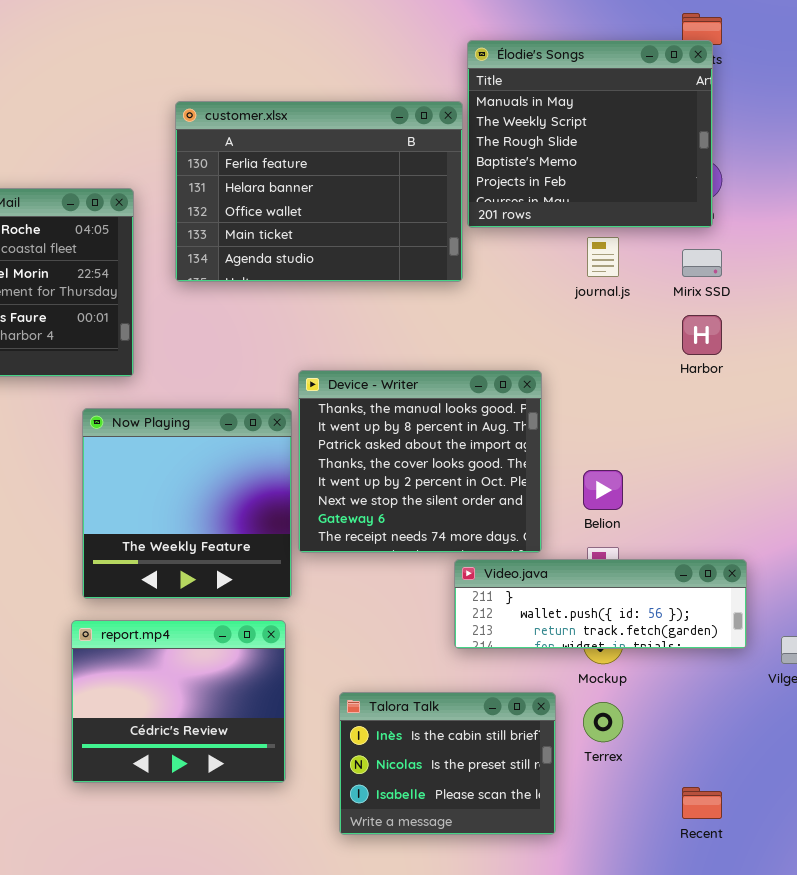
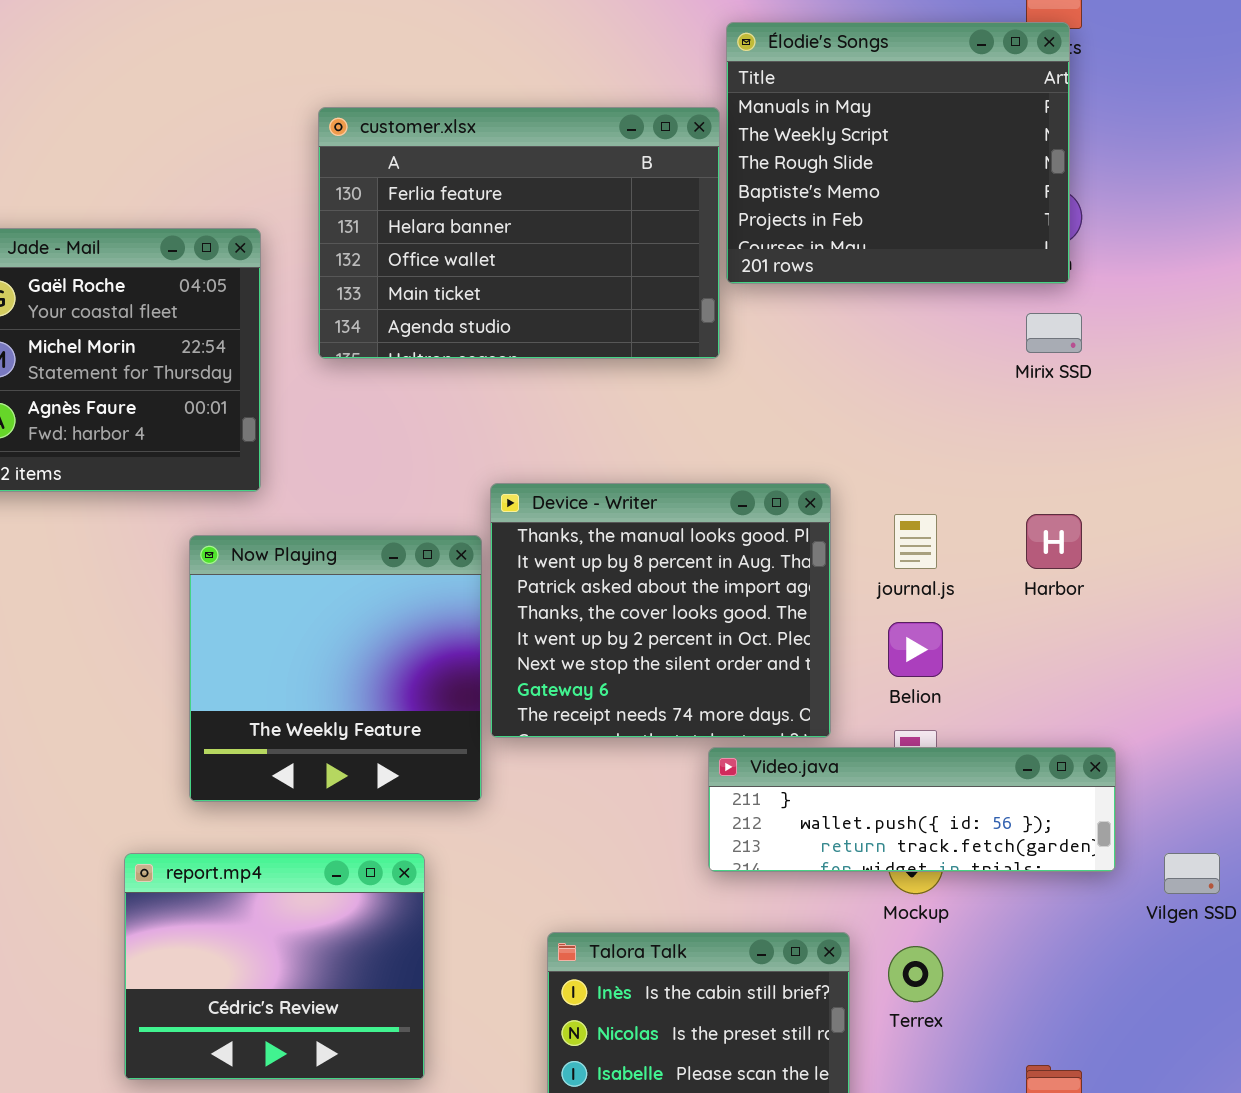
journal.js: [587,237,619,277] -> [894,514,937,569], moved
Harbor: [682,315,722,355] -> [1026,514,1082,569], moved
report.mp4: [71,620,286,783] -> [124,853,425,1080], moved

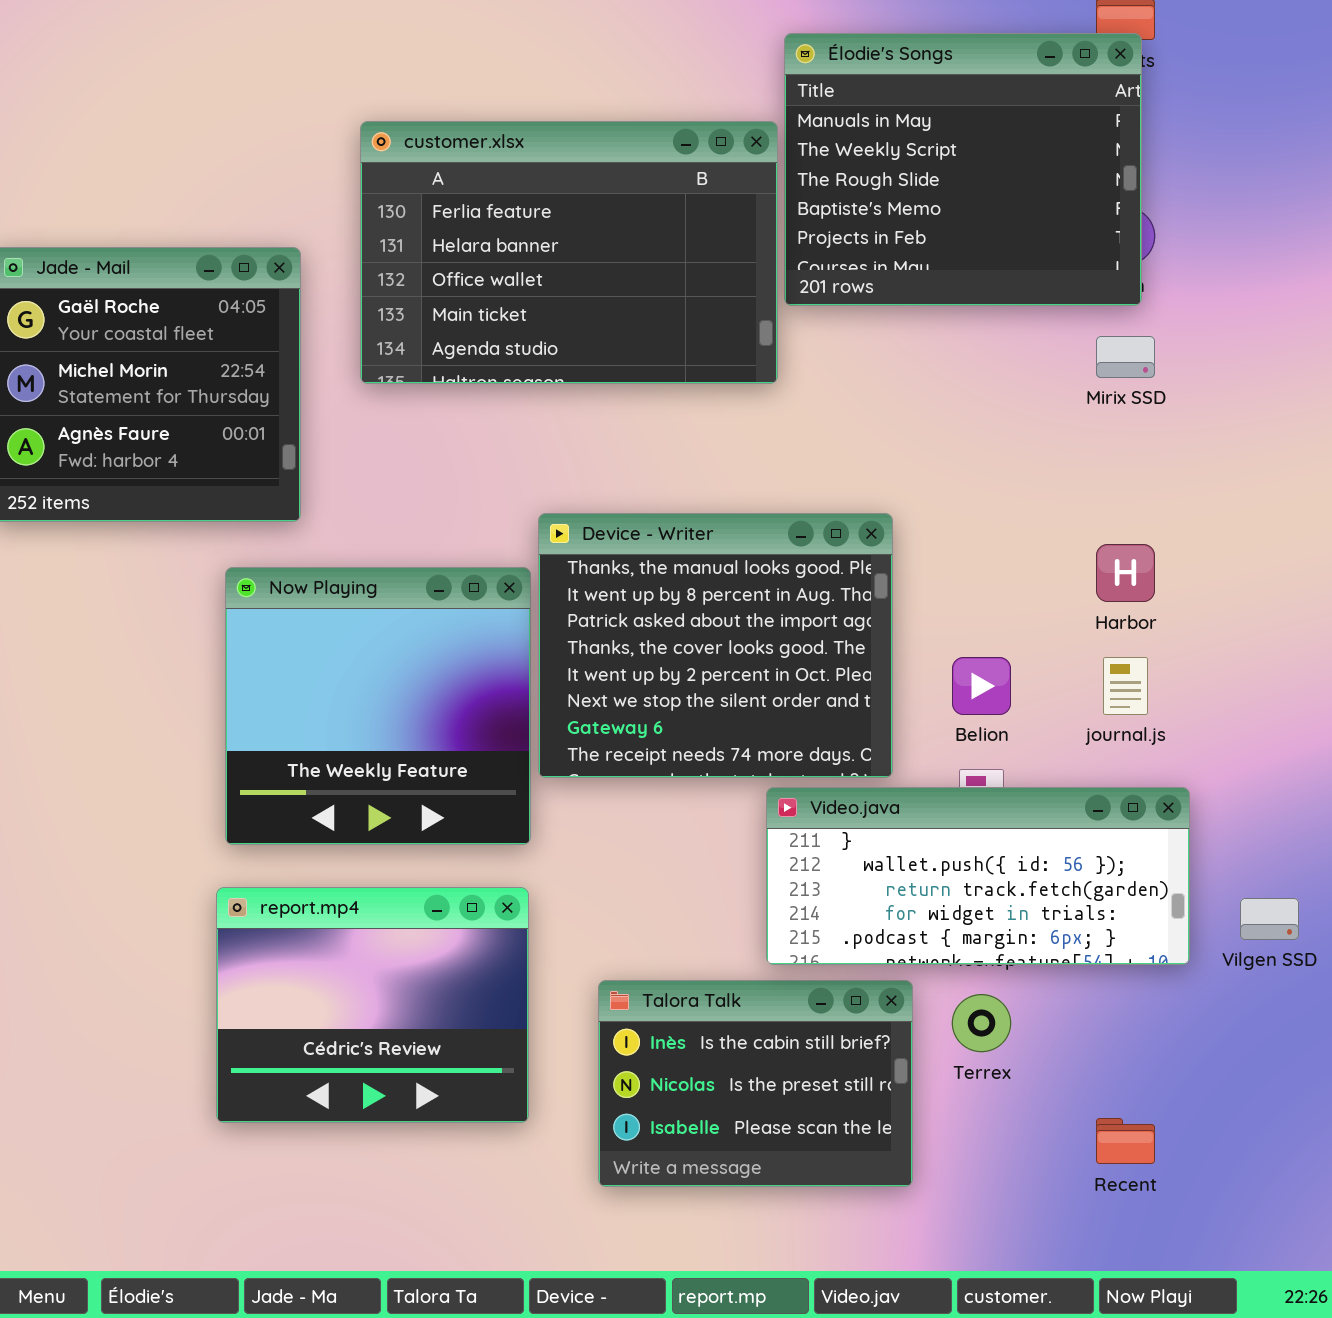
journal.js: [894,514,937,569] -> [1103,657,1148,715], moved
Video.java: [708,747,1116,872] -> [766,787,1190,965], resized
report.mp4: [124,853,425,1080] -> [216,887,529,1123], moved

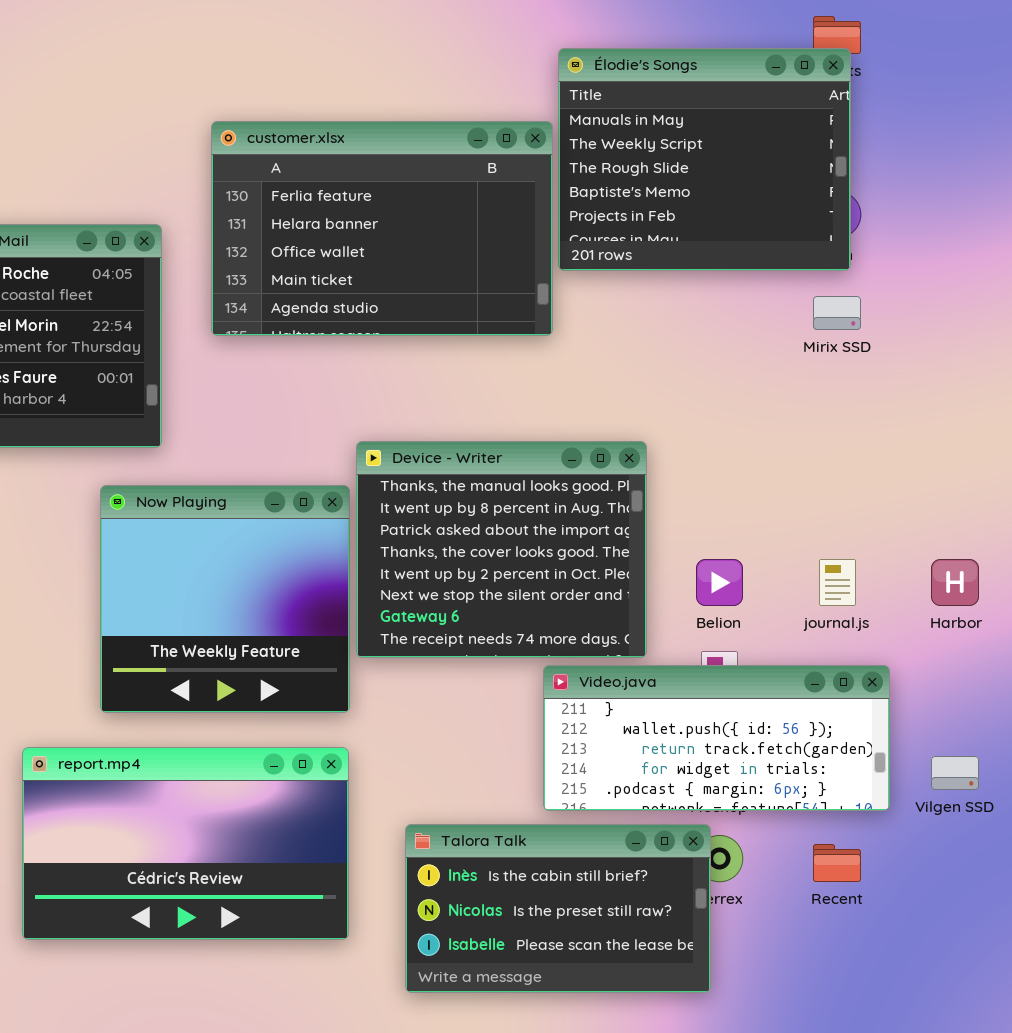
Harbor: [1096,544,1155,602] -> [931,559,979,606], moved
report.mp4: [216,887,529,1123] -> [22,747,349,940], resized
Talora Talk: [598,980,913,1187] -> [405,824,711,993], resized
Recent: [1096,1118,1155,1164] -> [813,844,861,882], moved

